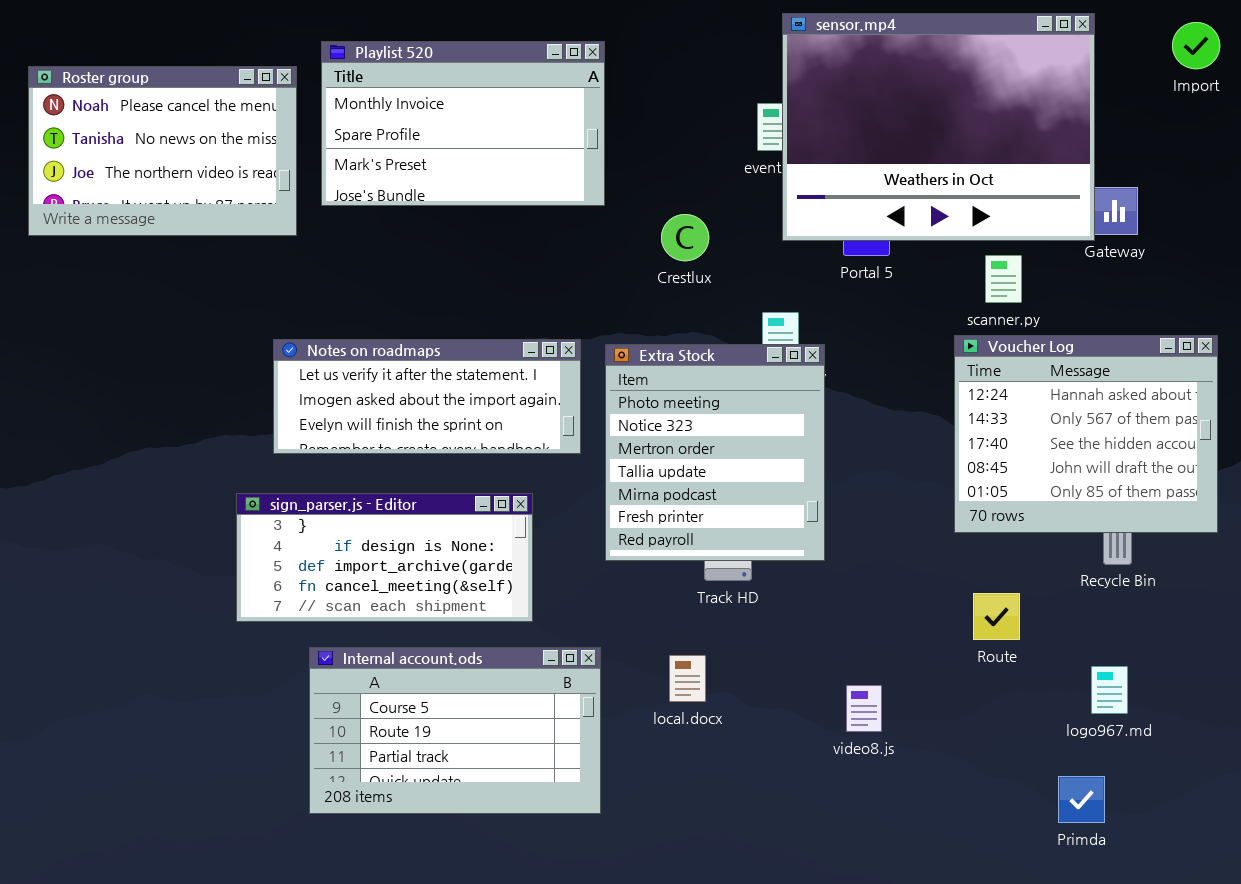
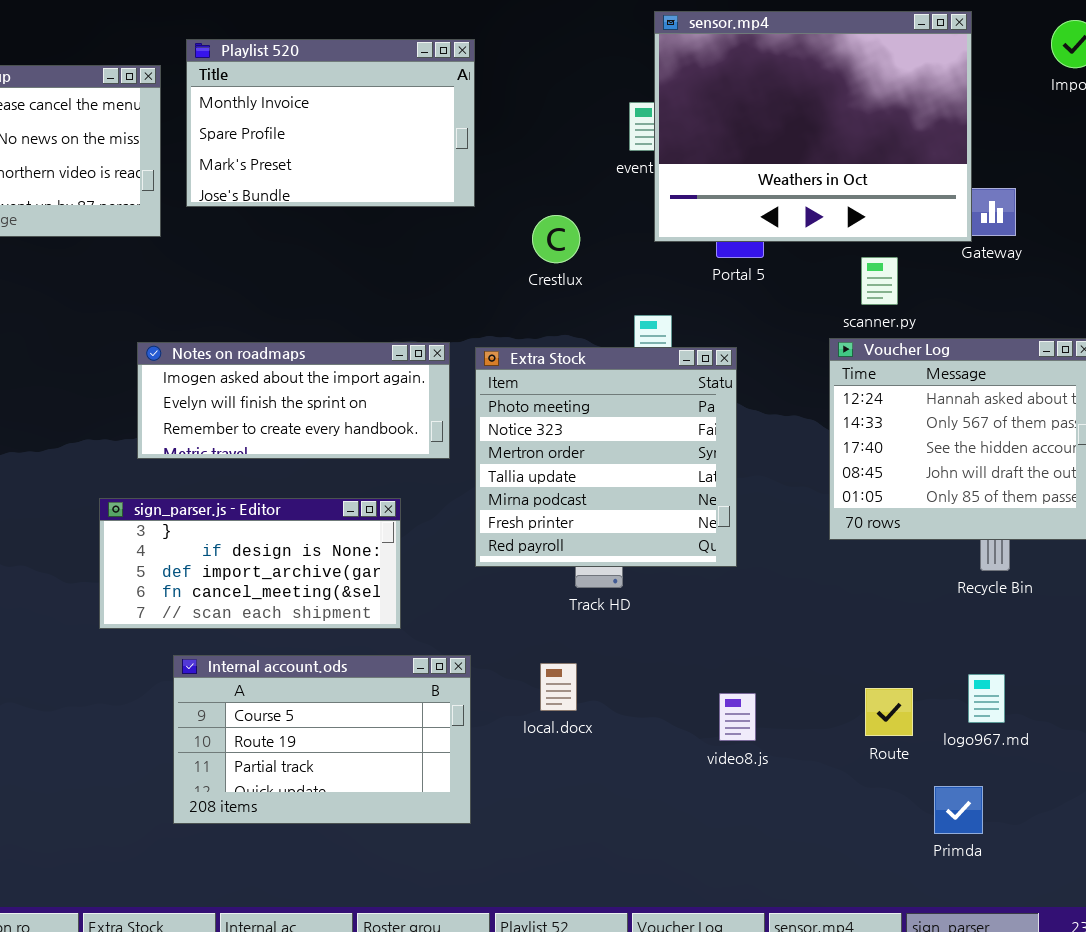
Notes on roadmaps: [273,339,581,454] -> [137,342,450,459], scrolled down 1 row
Extra Stock: [605,344,825,561] -> [475,347,737,567], resized
Route: [973,593,1020,640] -> [865,688,913,736], moved

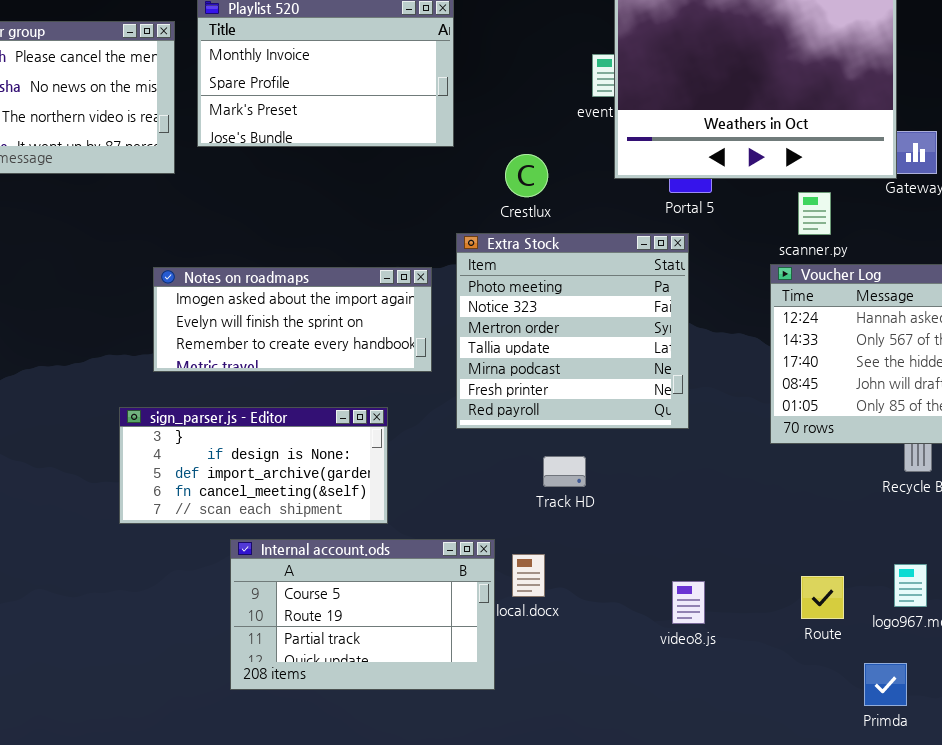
Extra Stock: [475,347,737,567] -> [456,233,689,429], moved
Internal account.ods: [173,655,471,824] -> [230,539,495,690], moved

